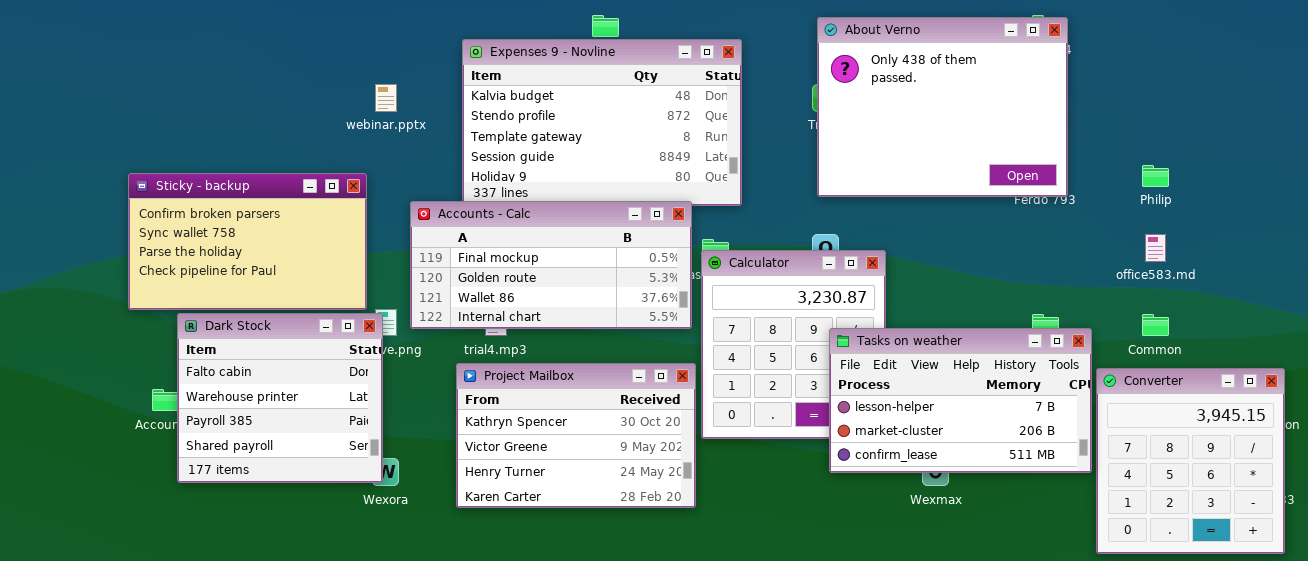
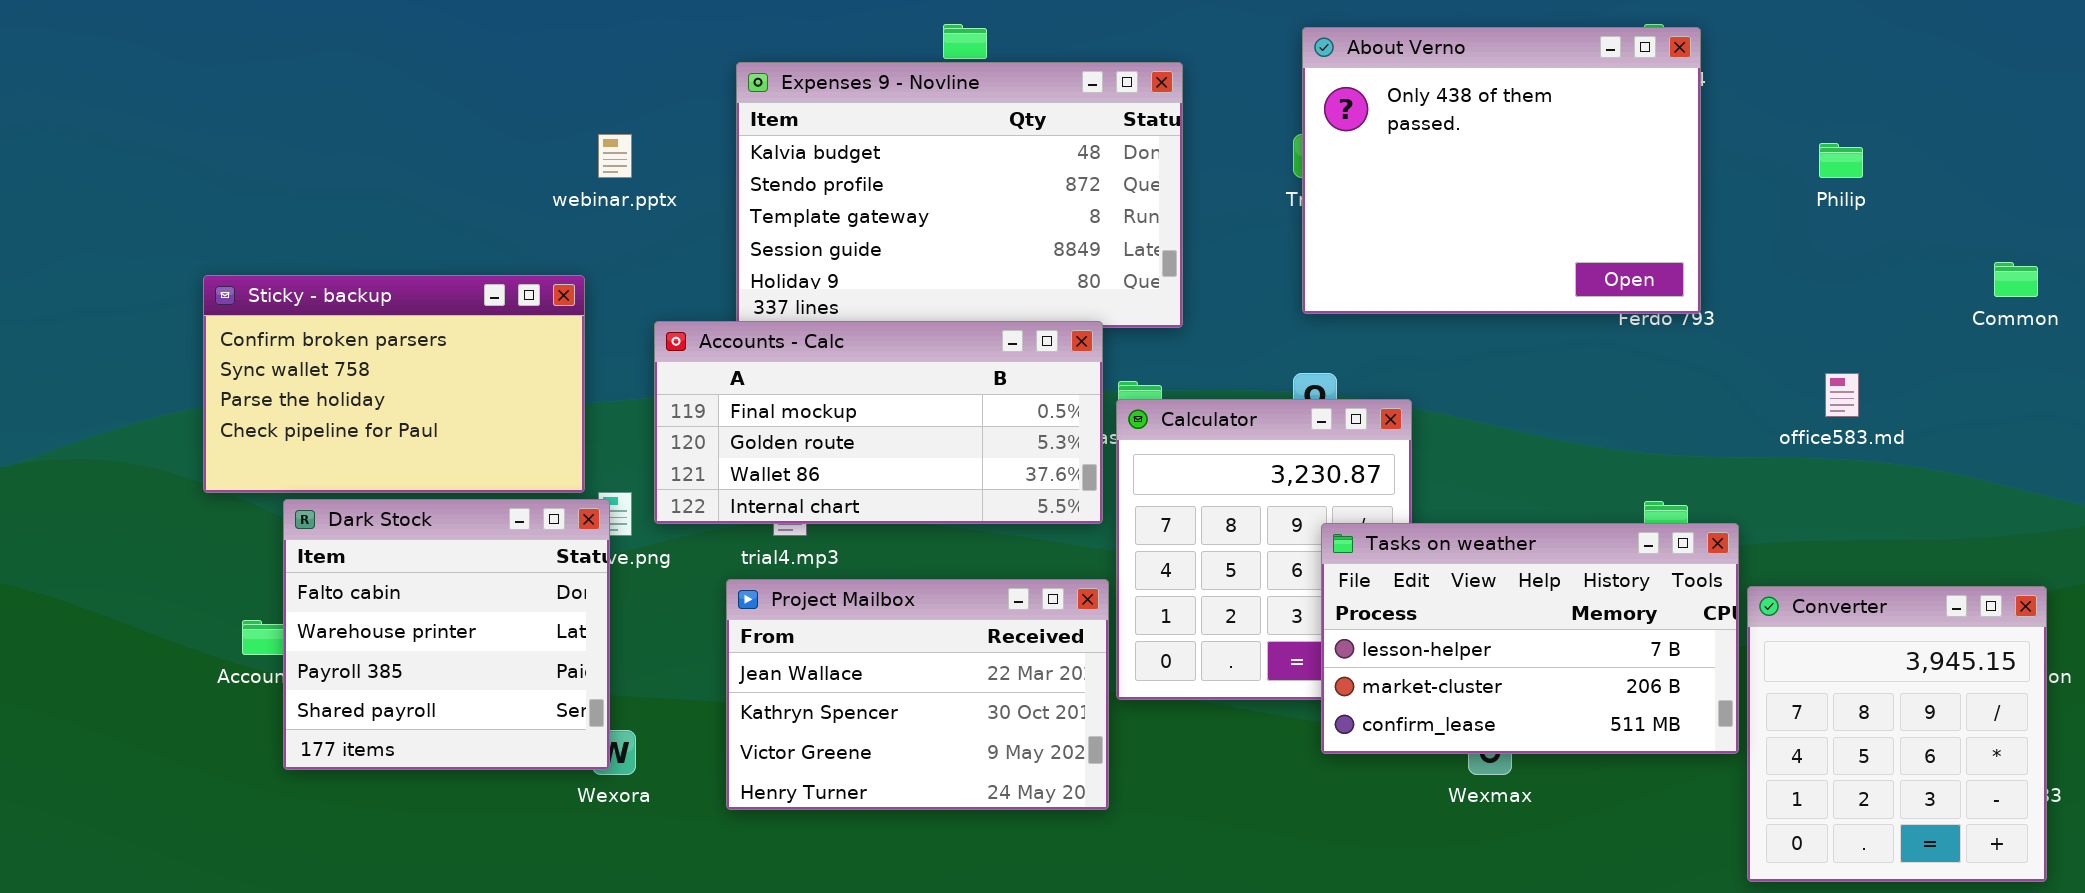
Philip: [1142,165,1169,187] -> [1819,143,1863,178], moved
Common: [1142,314,1169,336] -> [1994,262,2038,297], moved
Project Mailbox: [456,363,696,508] -> [726,579,1109,810], scrolled up 1 row

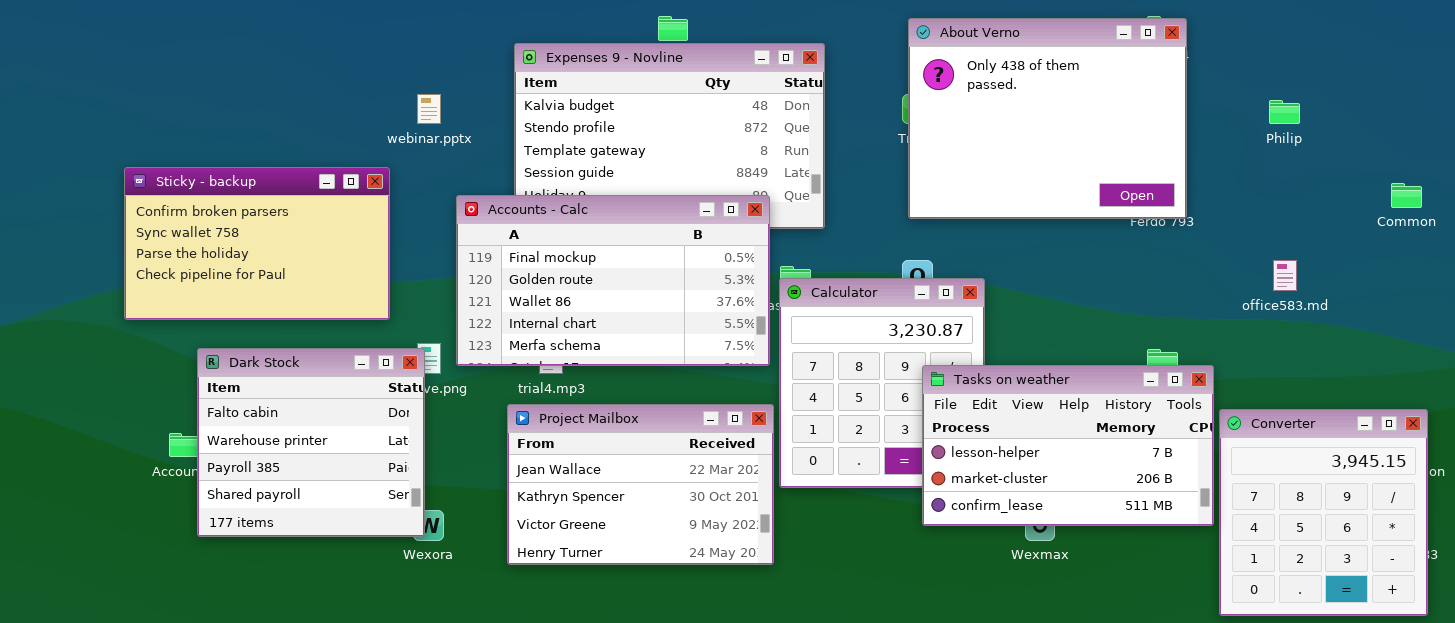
Sticky - backup: [203,275,585,493] -> [124,167,390,320], moved
Accounts - Calc: [654,321,1103,524] -> [456,195,770,366], resized

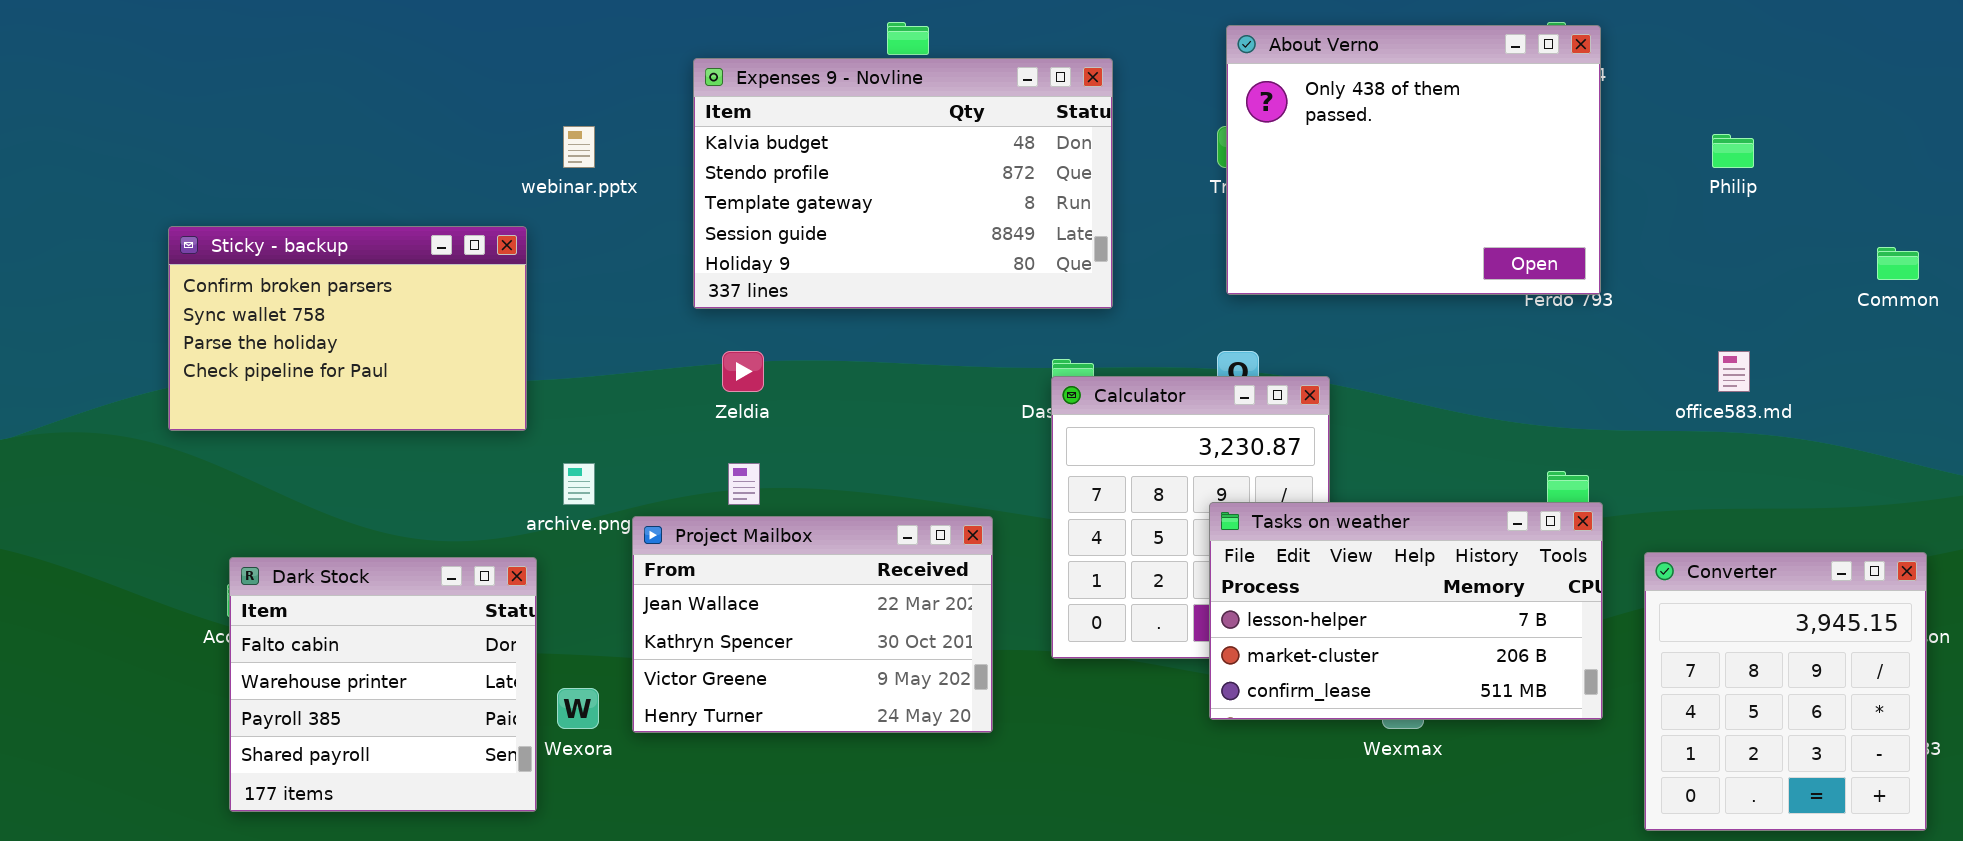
Accounts - Calc: [456,195,770,366] -> none, closed
Dark Stock: [197,348,425,537] -> [229,557,537,812], moved
Tasks on weather: [922,365,1214,526] -> [1209,502,1603,720], moved
Project Mailbox: [507,404,774,565] -> [632,516,993,733], moved

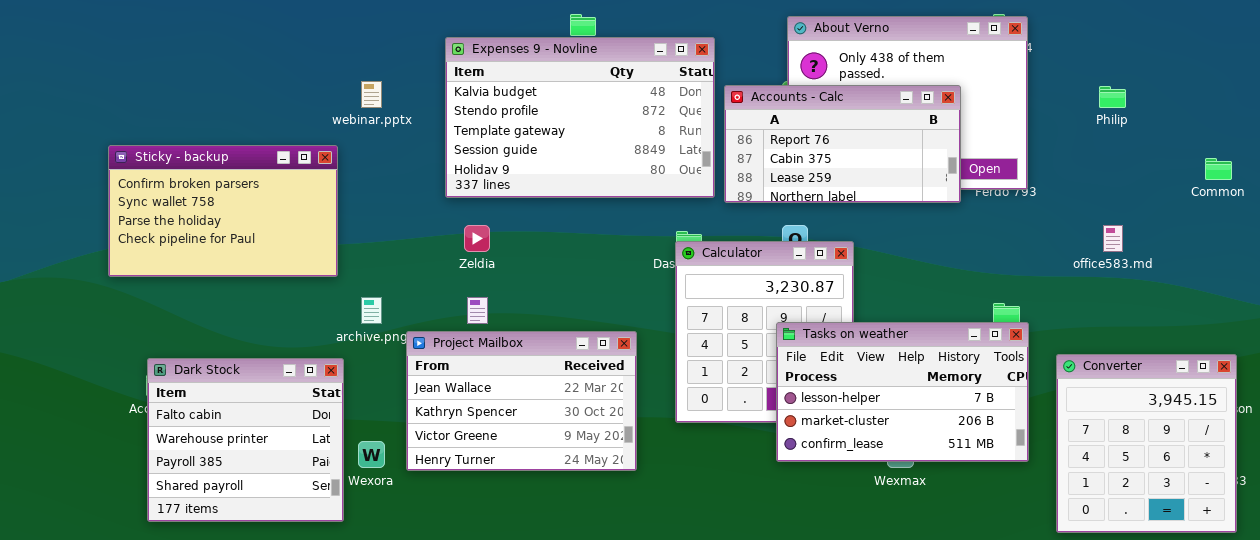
Accounts - Calc: none -> [724,85,961,203], opened

